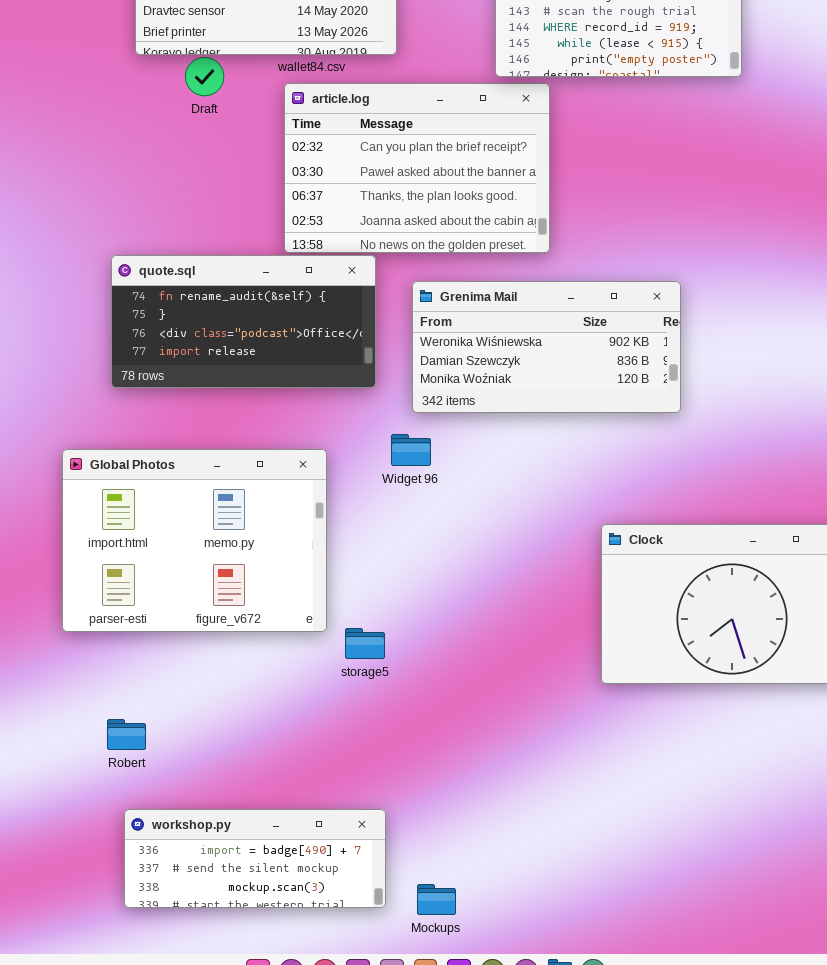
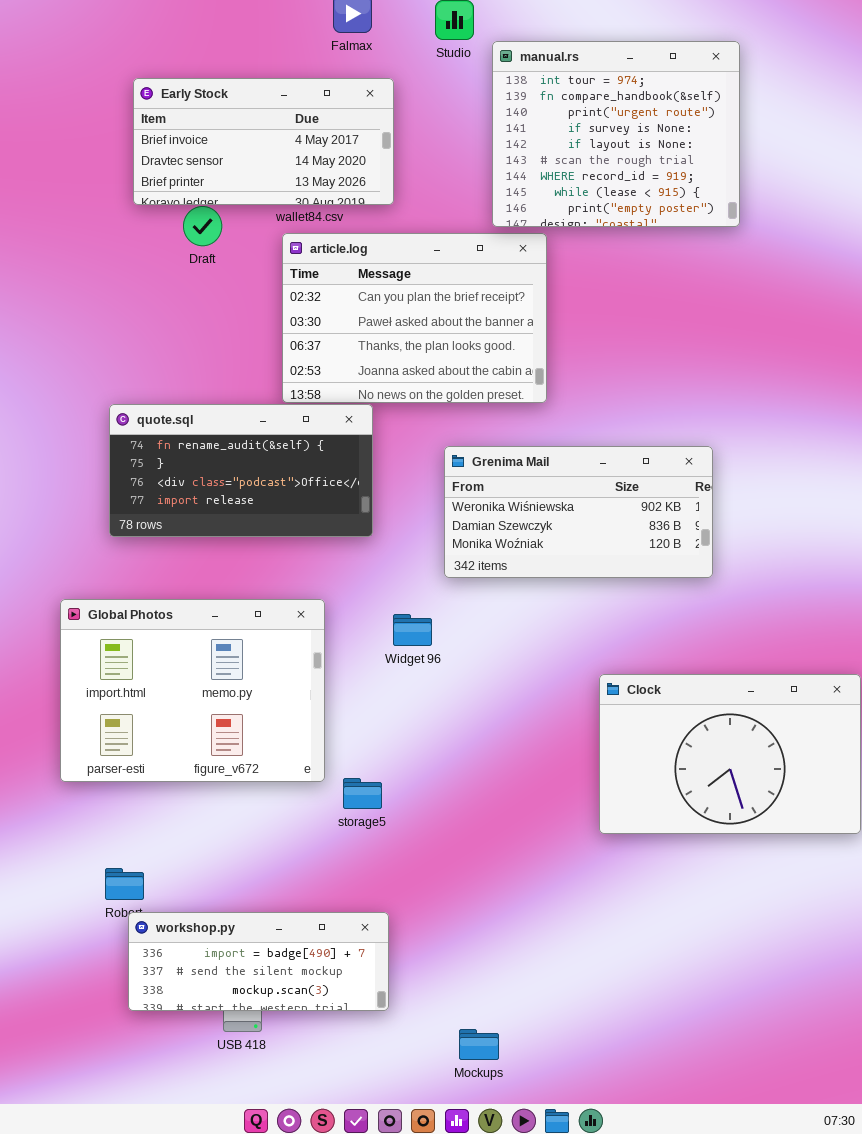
Grenima Mail: [412,281,681,413] -> [444,446,713,578], moved
Widget 96: [391,434,431,466] -> [393,614,432,646], moved
workshop.py: [124,809,386,908] -> [128,912,389,1011], moved
Mockups: [417,884,456,915] -> [459,1029,499,1060], moved

